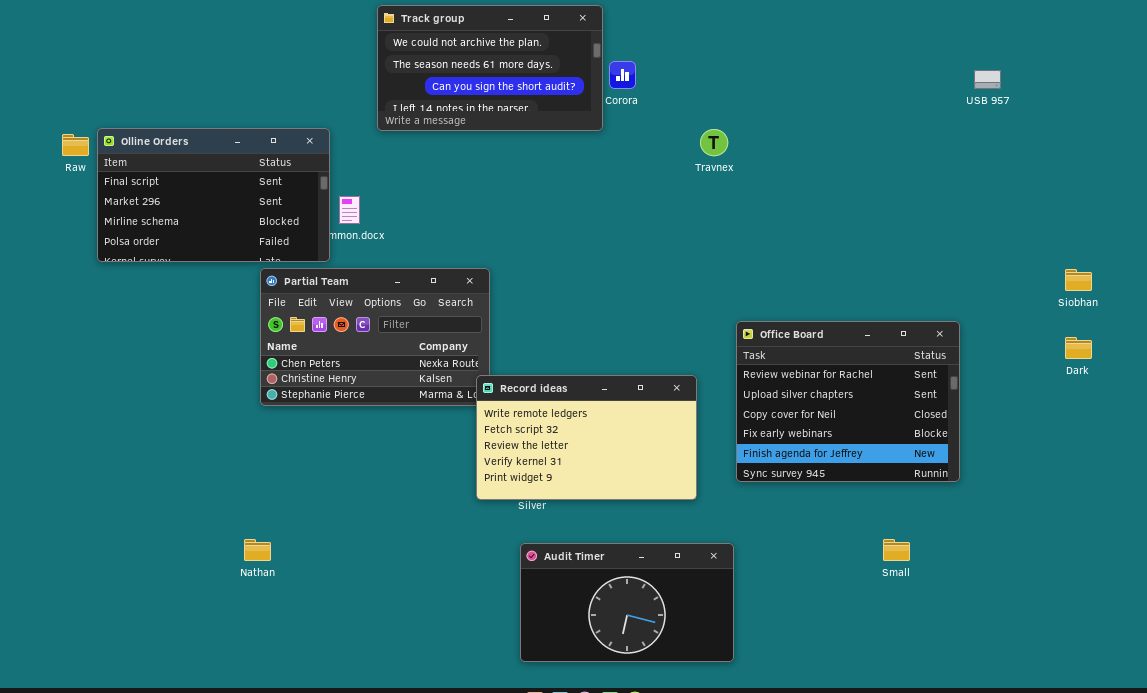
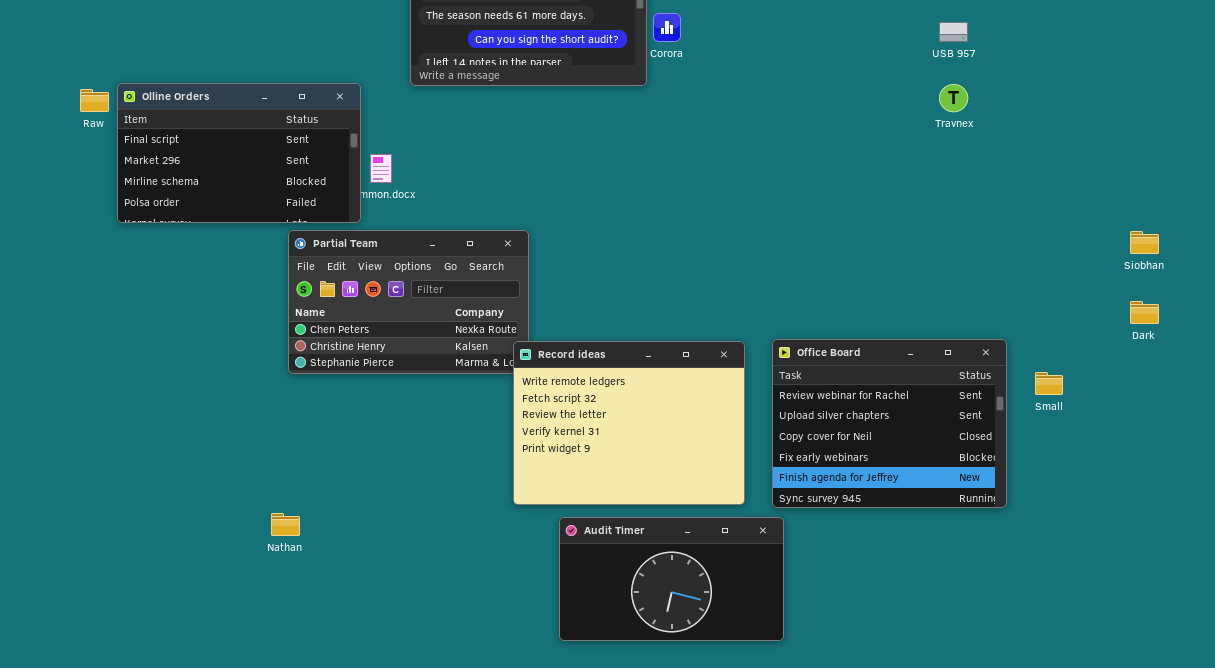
USB 957: [974,70,1001,89] -> [939,22,968,42], moved
Travnex: [700,129,728,156] -> [939,84,968,112], moved
Office Board: [736,321,960,482] -> [772,339,1007,508], moved
Record ideas: [476,375,697,500] -> [513,341,745,505], resized
Small: [883,539,910,561] -> [1035,372,1063,395], moved

